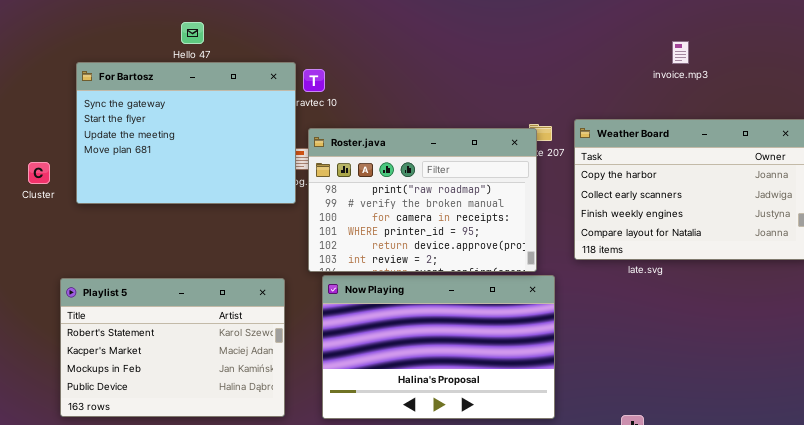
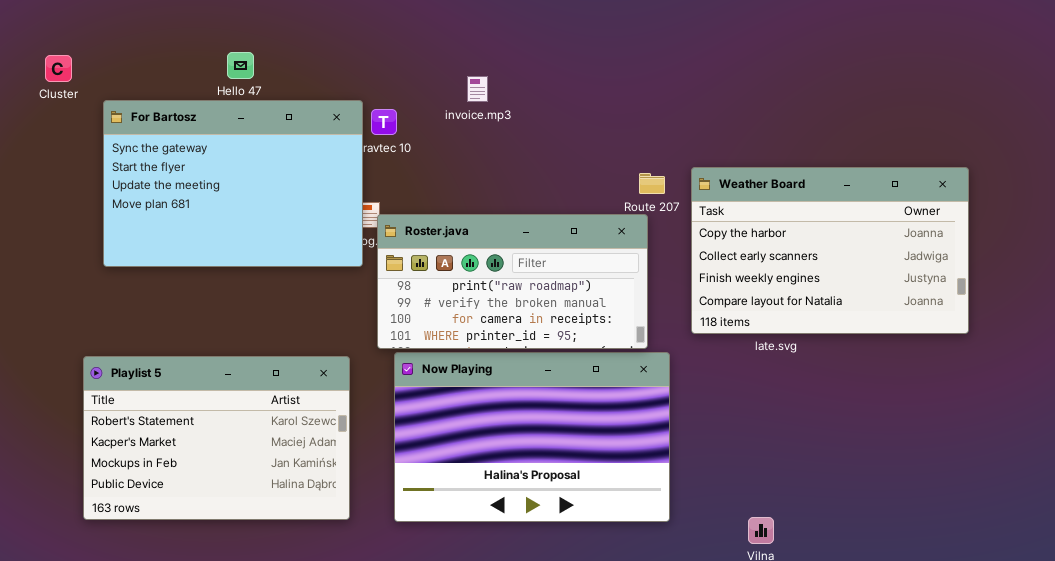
invoice.mp3: [672,41,689,64] -> [467,76,488,102], moved
Roster.java: [308,128,537,272] -> [377,214,648,349], resized
Cluster: [28,162,50,184] -> [45,55,72,82], moved

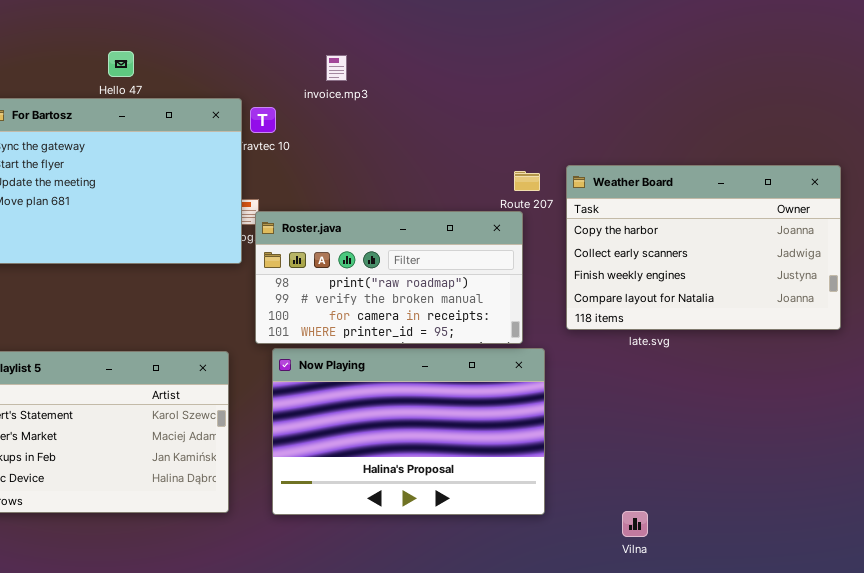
invoice.mp3: [467,76,488,102] -> [326,55,347,81], moved

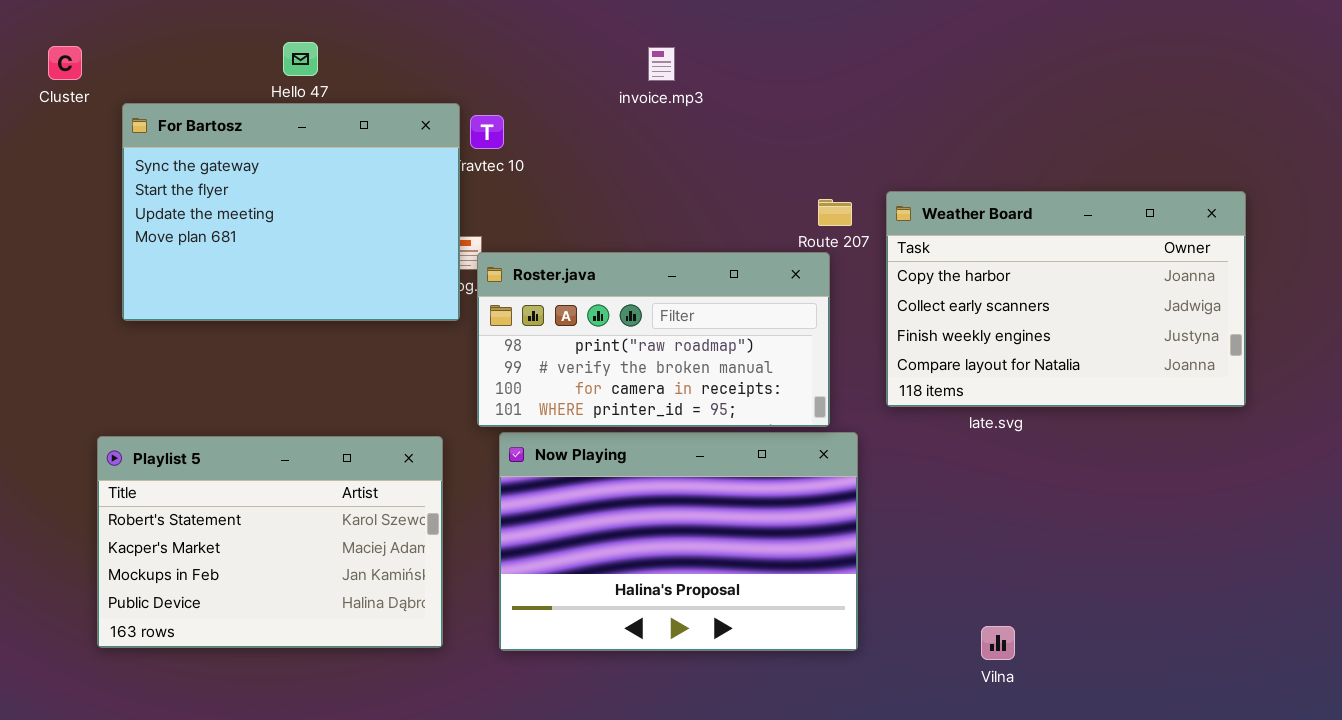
invoice.mp3: [326,55,347,81] -> [648,47,675,81], moved
Vilna: [622,511,648,537] -> [981,626,1015,660], moved

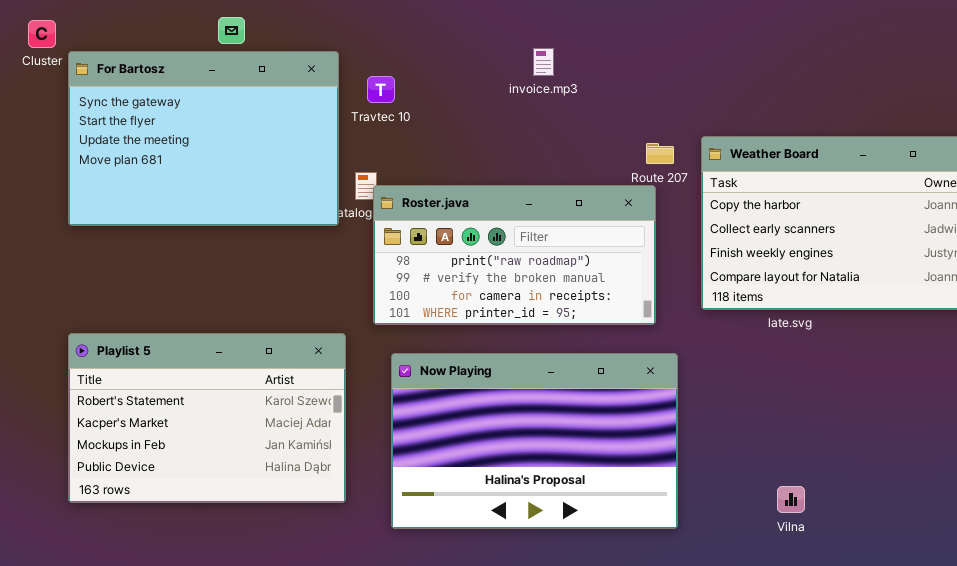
invoice.mp3: [648,47,675,81] -> [533,48,554,76], moved
For Bartosz: [122,103,460,321] -> [68,51,339,226], moved
Now Playing: [499,432,858,651] -> [391,353,678,529], moved

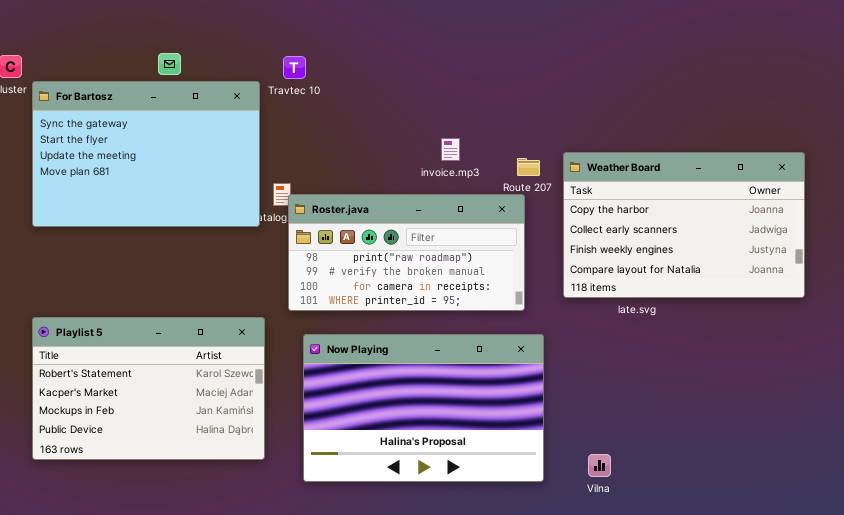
invoice.mp3: [533,48,554,76] -> [441,138,460,161], moved
Travtec 10: [367,76,395,103] -> [283,56,306,79], moved
Vilna: [777,486,805,513] -> [588,454,611,477], moved

